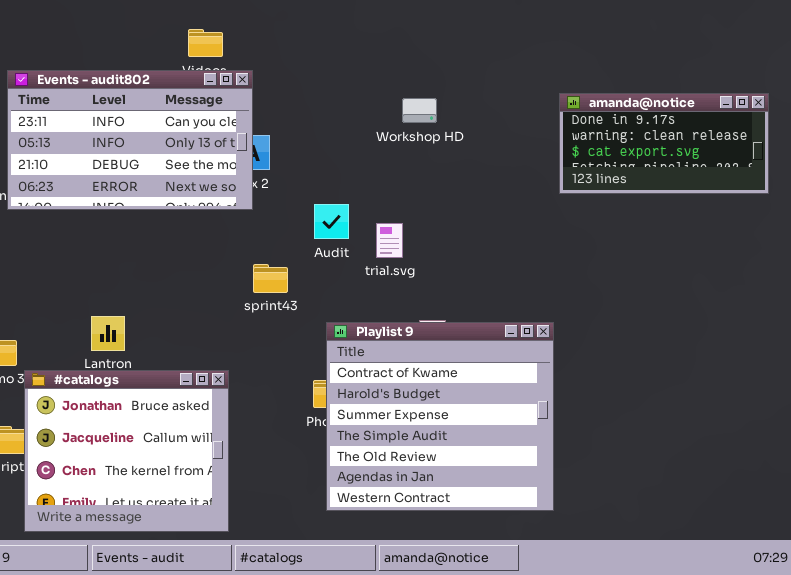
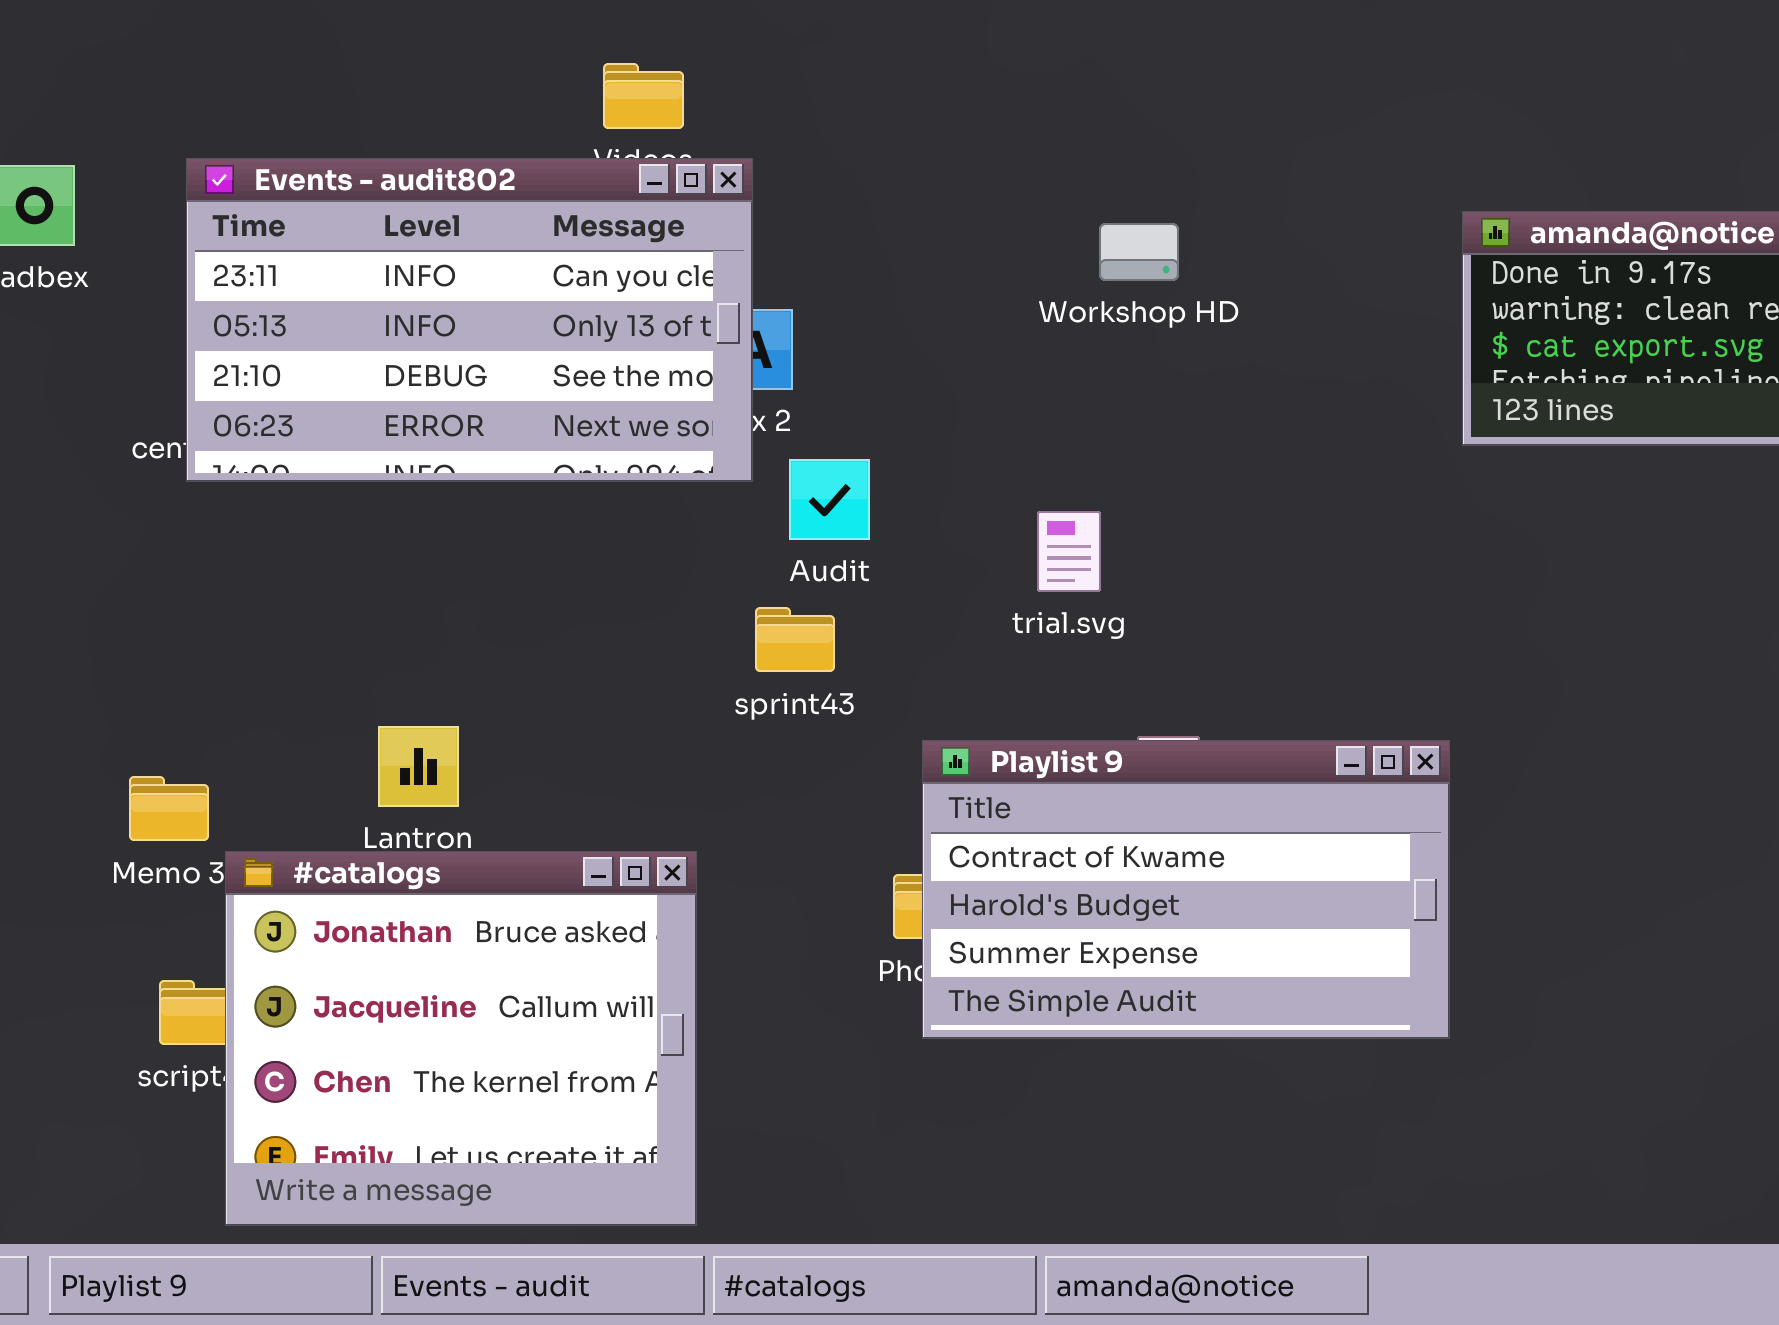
Audit: [314,204,349,239] -> [789,459,870,540], moved
Playlist 9: [326,322,554,511] -> [922,740,1450,1039], resized

